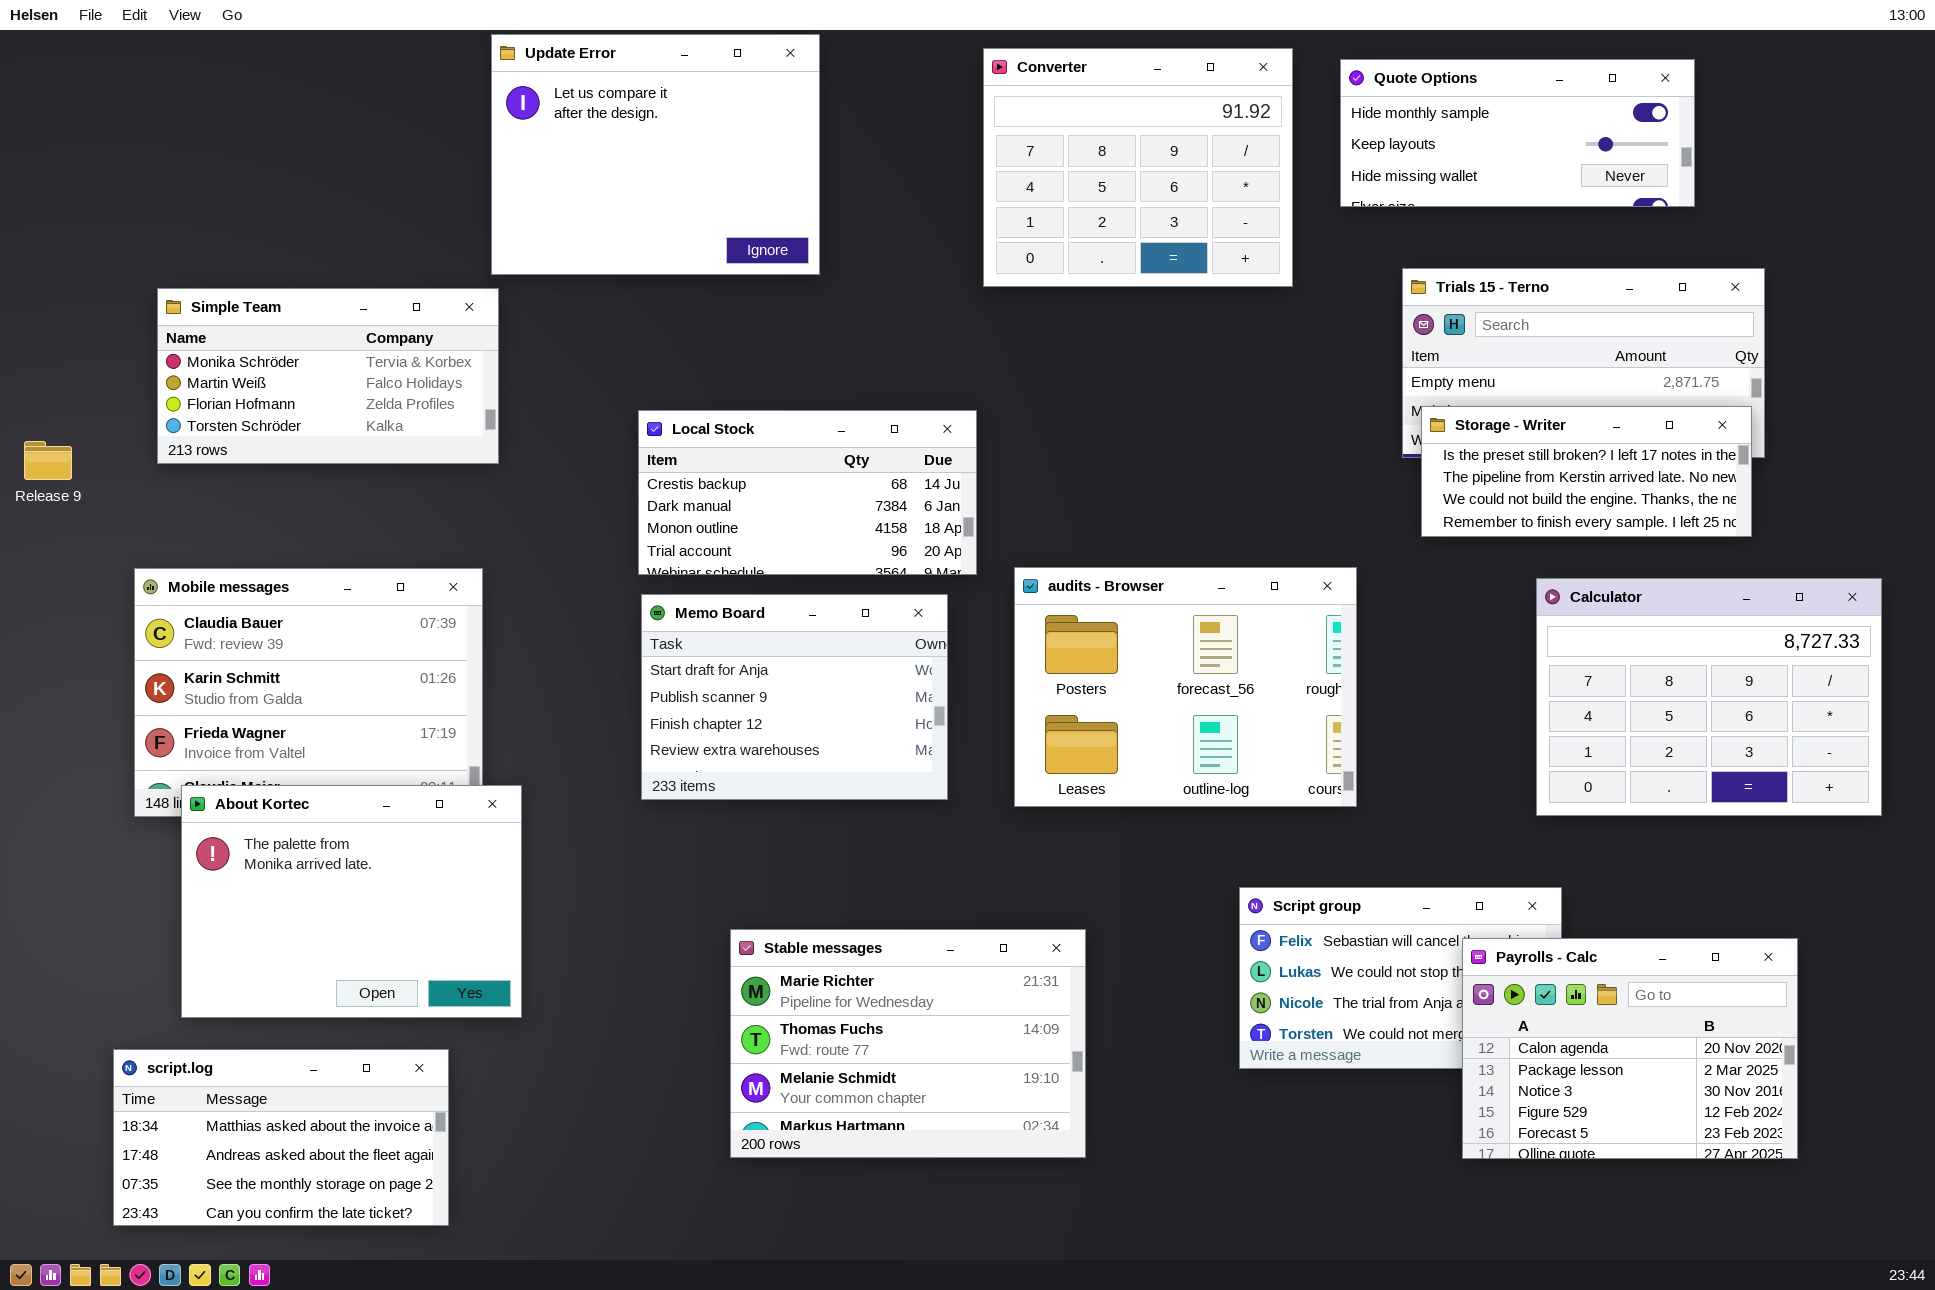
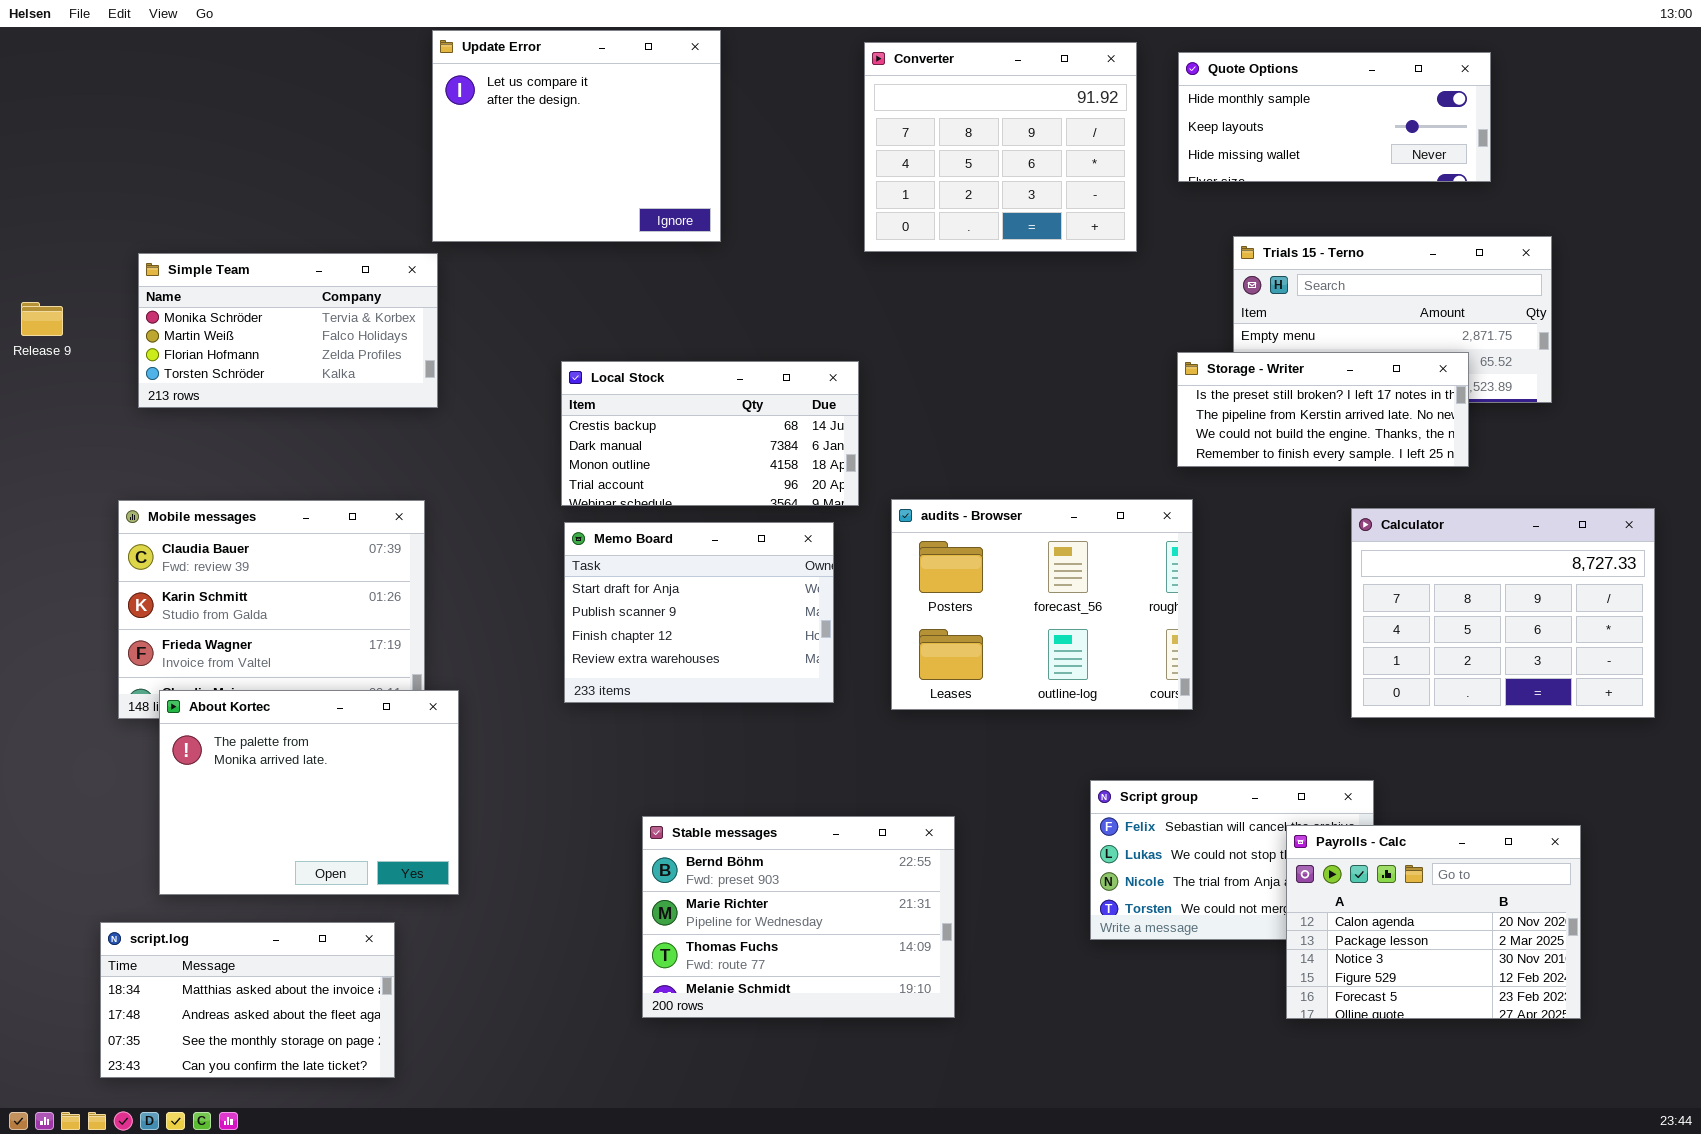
Storage - Writer: [1421,406,1752,537] -> [1177,352,1469,467], moved
Release 9: [24,441,72,480] -> [21,302,63,336], moved
Stable messages: [730,929,1086,1158] -> [642,816,955,1018], scrolled up 1 row

